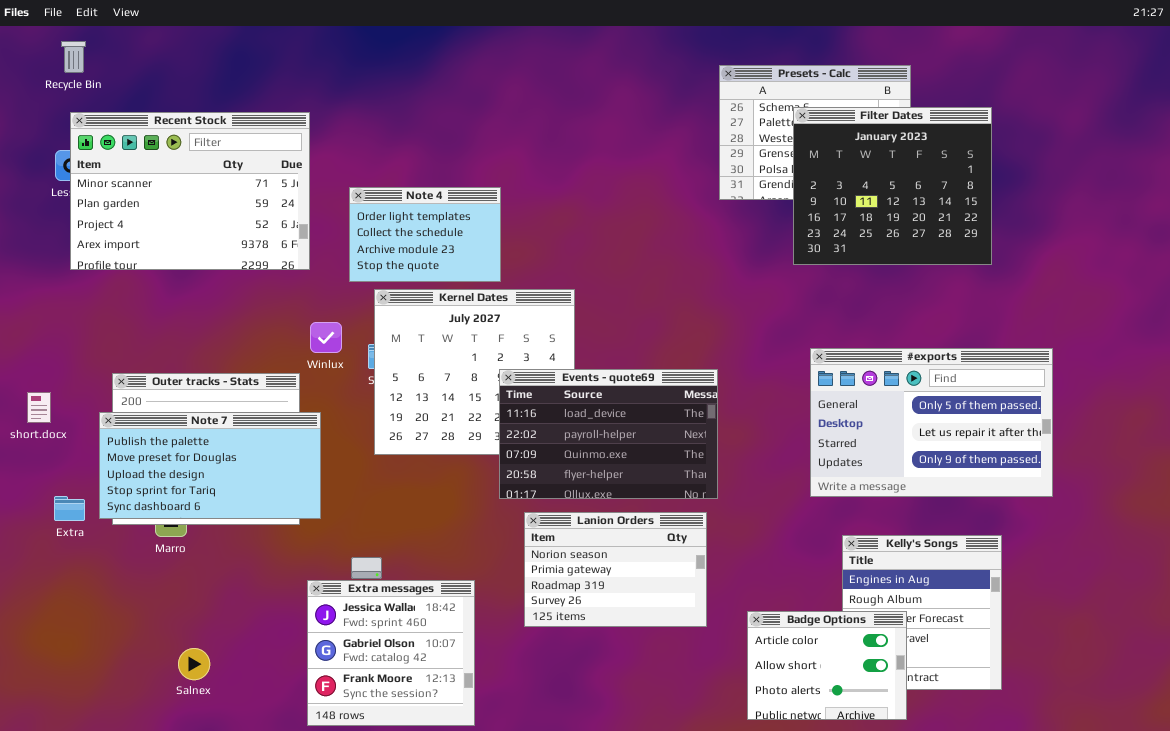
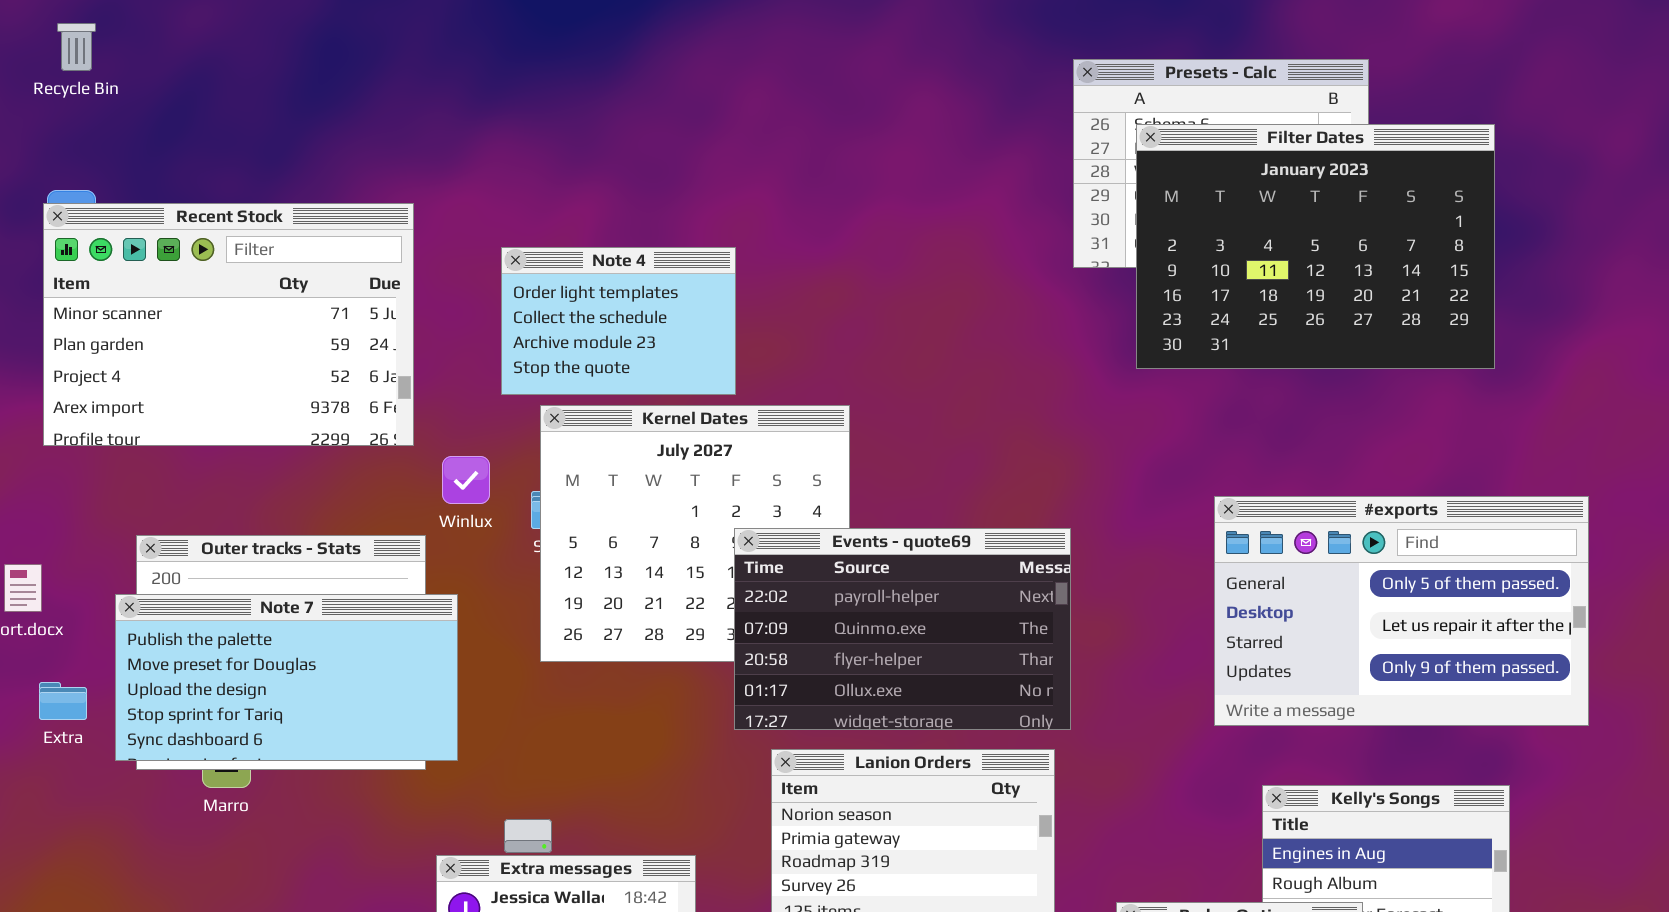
Filter Dates: [793,107,992,265] -> [1136,124,1495,369], resized
Recent Stock: [70,112,310,270] -> [43,203,414,446], moved
Events - quote69: [499,369,718,499] -> [734,528,1071,730], scrolled down 1 row
Extra: [54,496,85,521] -> [39,682,87,720], moved

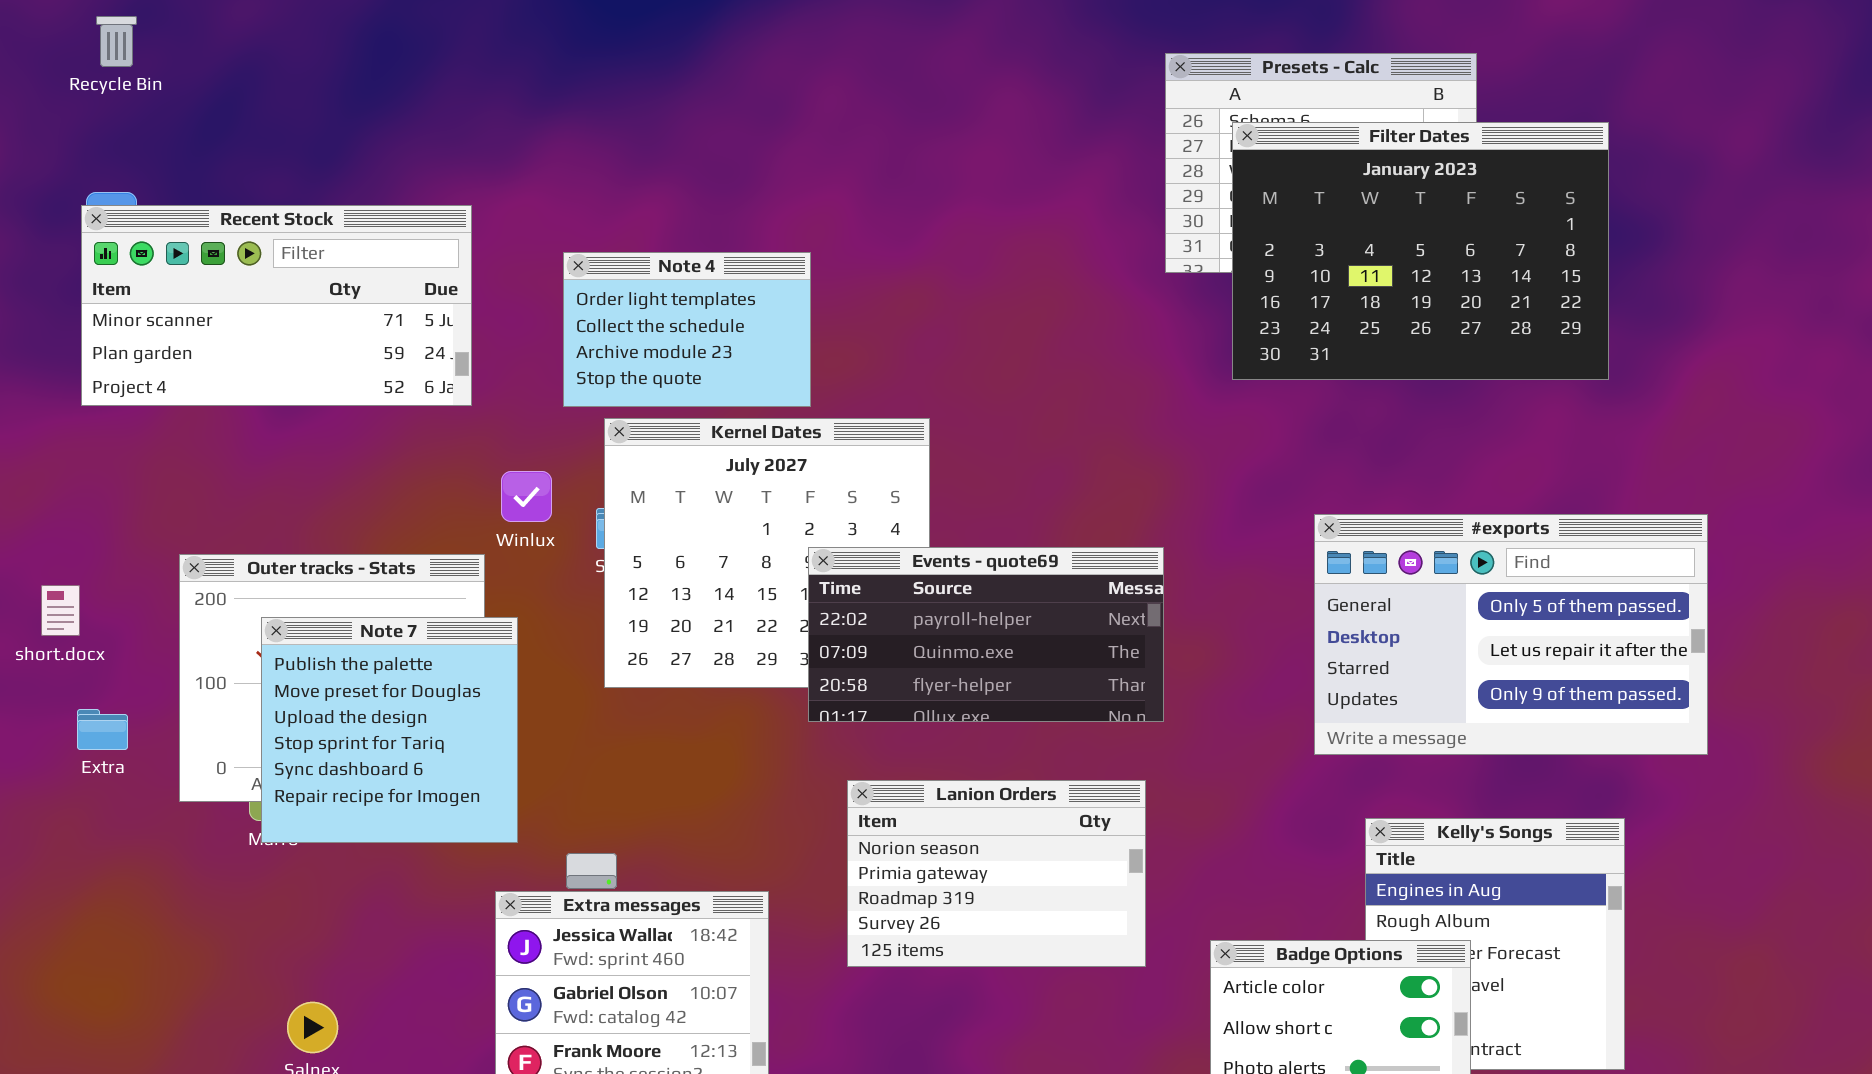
Recent Stock: [43,203,414,446] -> [81,205,472,406], resized
Events - quote69: [734,528,1071,730] -> [808,547,1164,722], resized
Note 7: [115,594,458,761] -> [261,617,518,843], resized

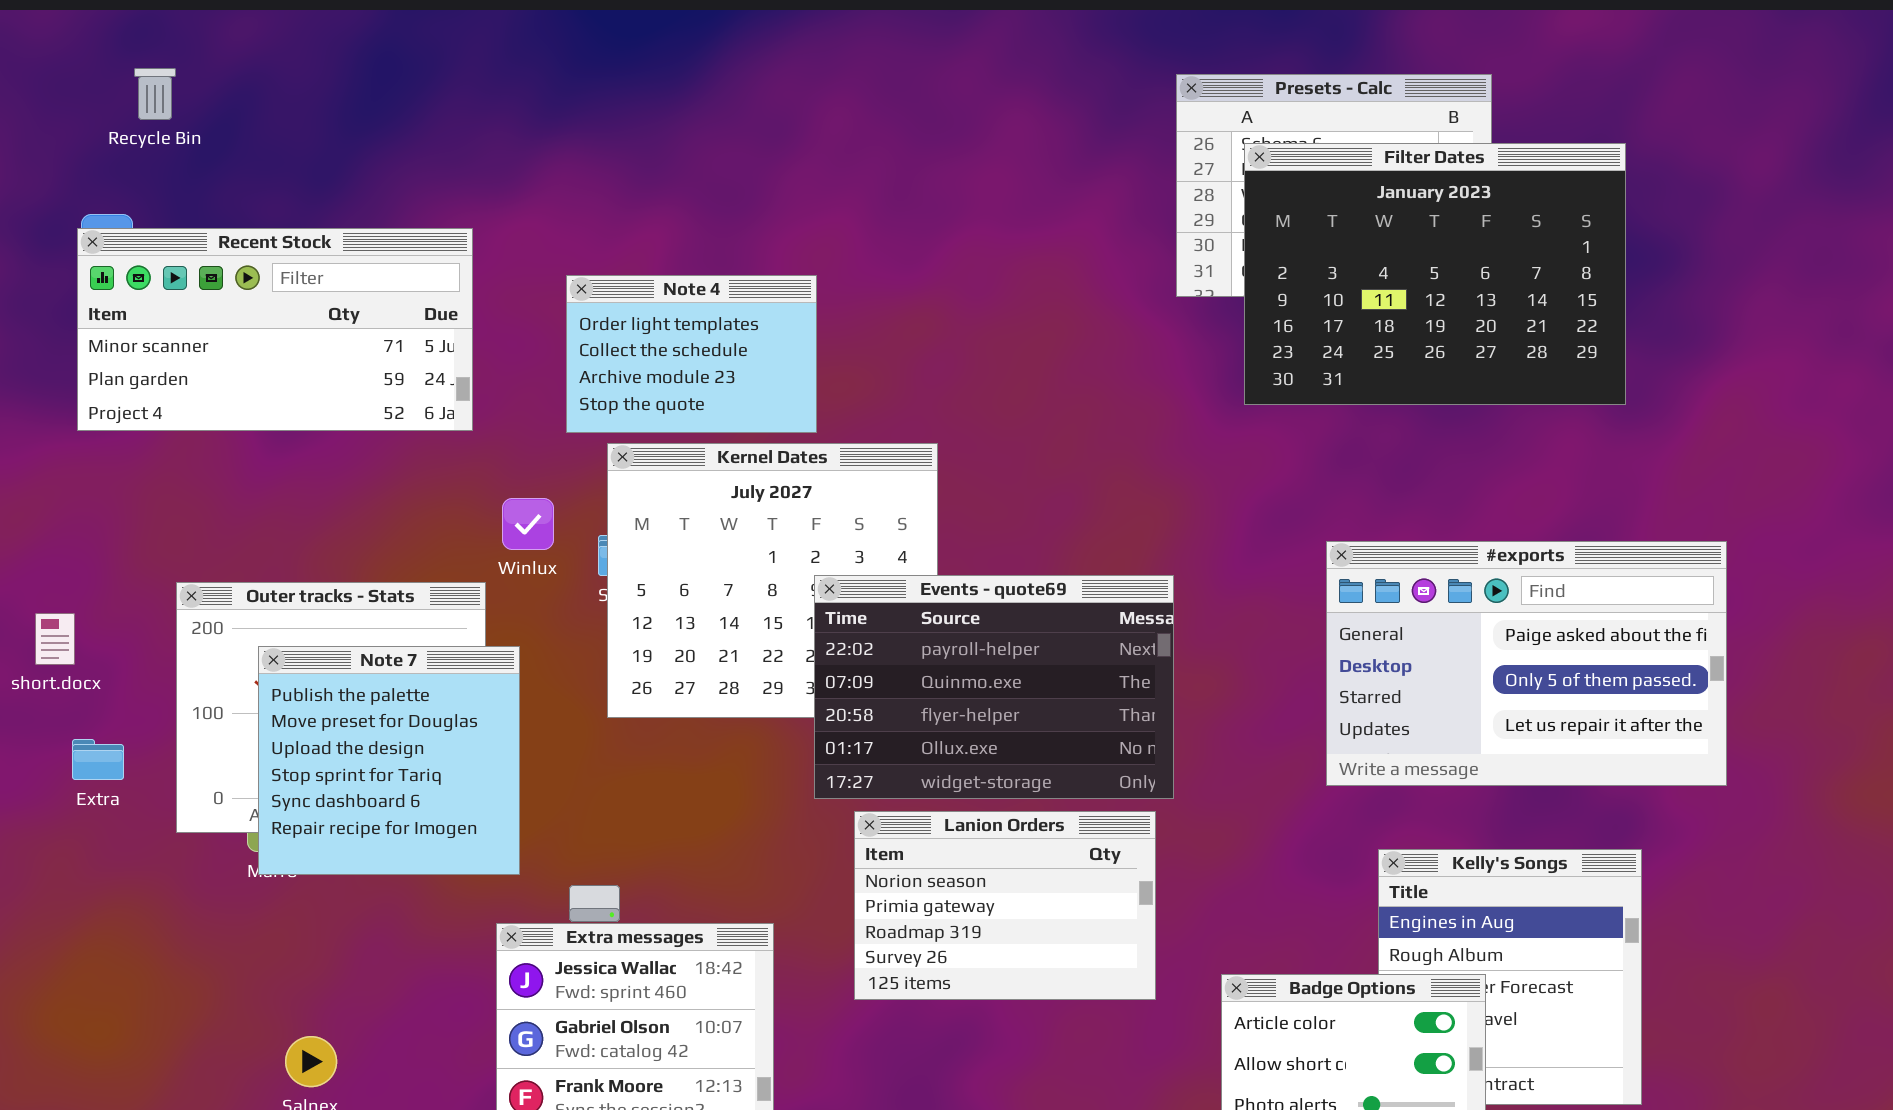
Recycle Bin: [96,16,137,67] -> [134,68,176,120], moved
#exports: [1314,514,1708,755] -> [1326,541,1727,786], scrolled up 1 row
Events - quote69: [808,547,1164,722] -> [814,575,1174,799], resized

